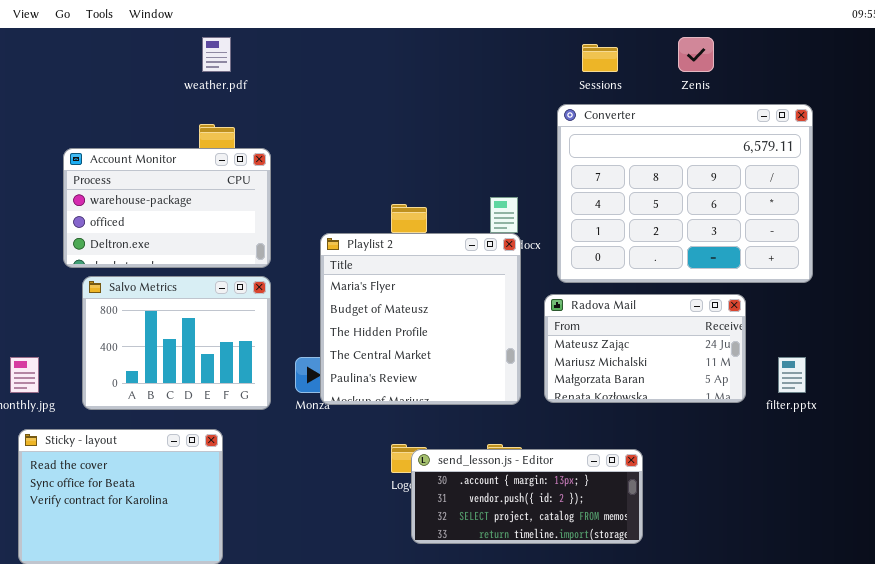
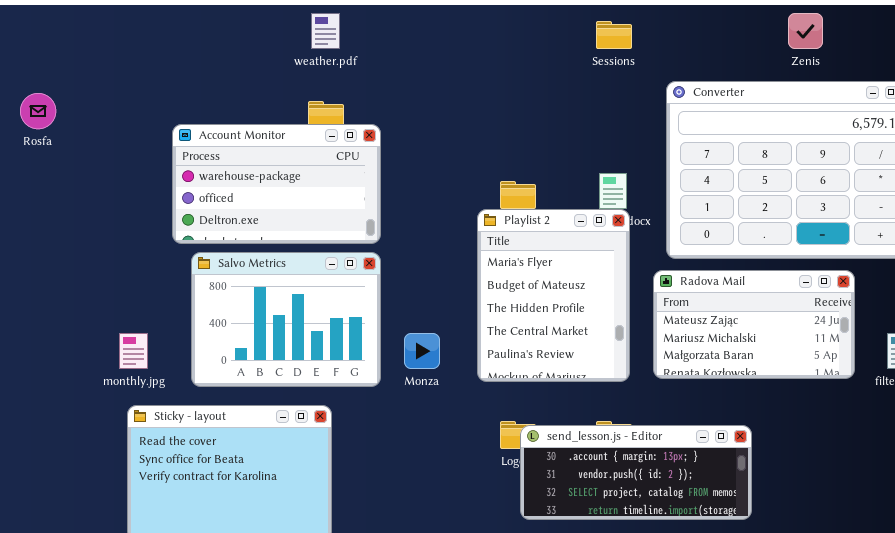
Sessions: [582,44,618,72] -> [596,21,632,49], moved
Playlist 2: [320,233,521,405] -> [477,209,630,382], resized

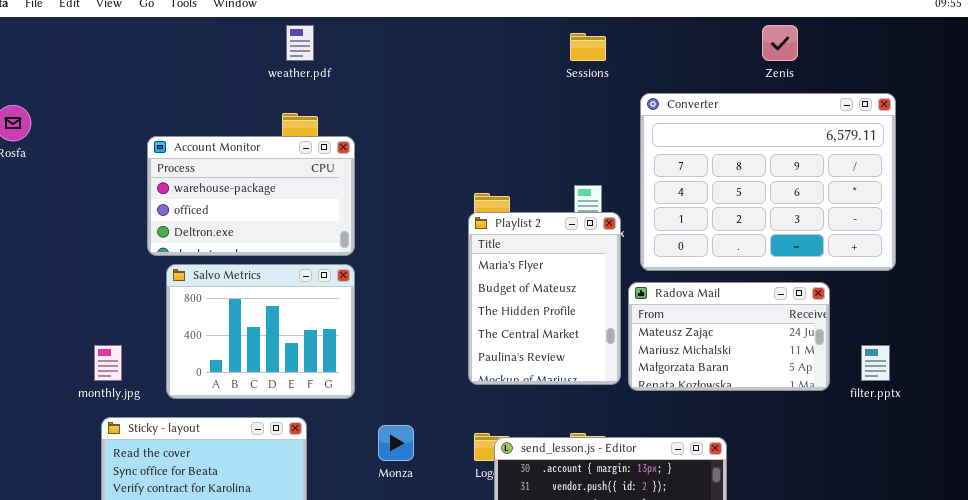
Playlist 2: [477,209,630,382] -> [468,212,621,385], moved
Monza: [404,333,440,369] -> [378,425,414,461], moved

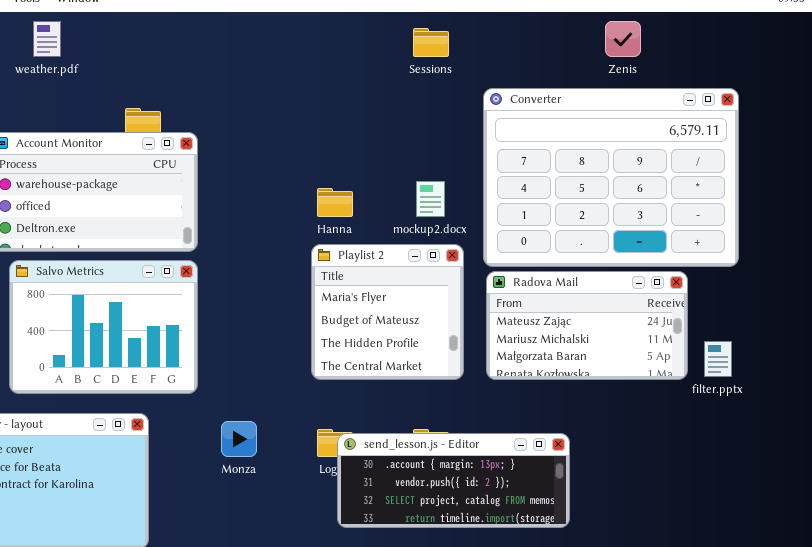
weather.pdf: [286,25,314,61] -> [33,21,61,57], moved
Playlist 2: [468,212,621,385] -> [311,244,464,380], resized
Radova Mail: [628,282,830,391] -> [486,271,688,380], moved

